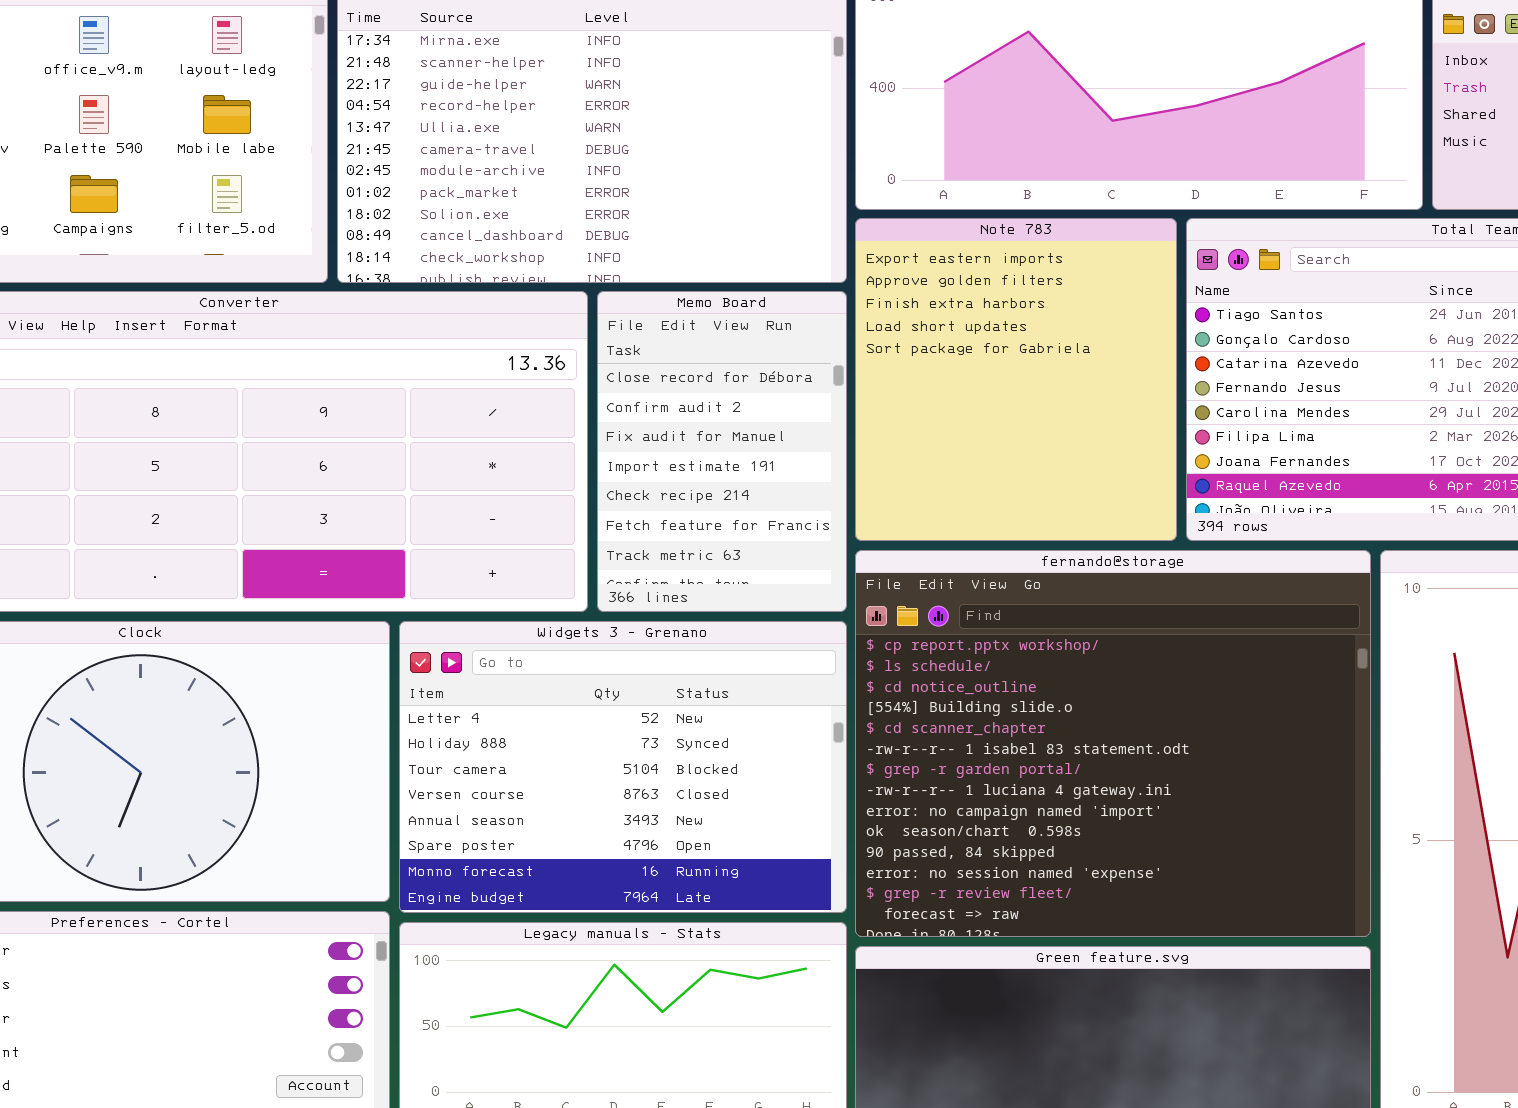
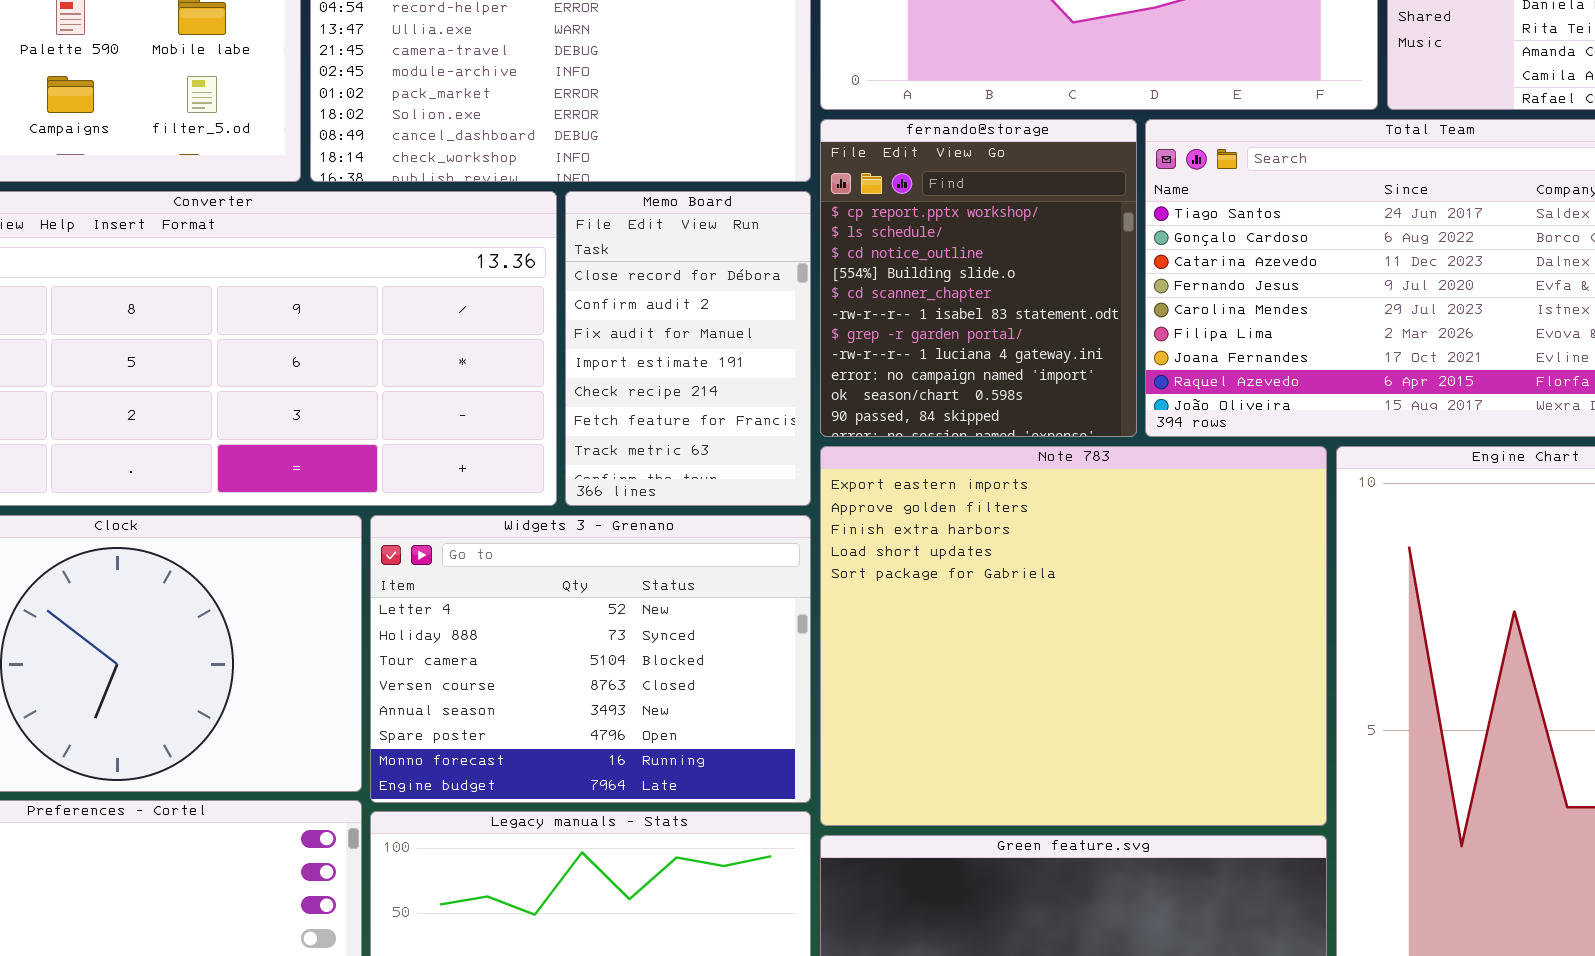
Note 783: [855,218,1177,541] -> [820,446,1327,826], moved, resized
fernando@storage: [855,550,1371,937] -> [820,119,1137,437], moved, resized

